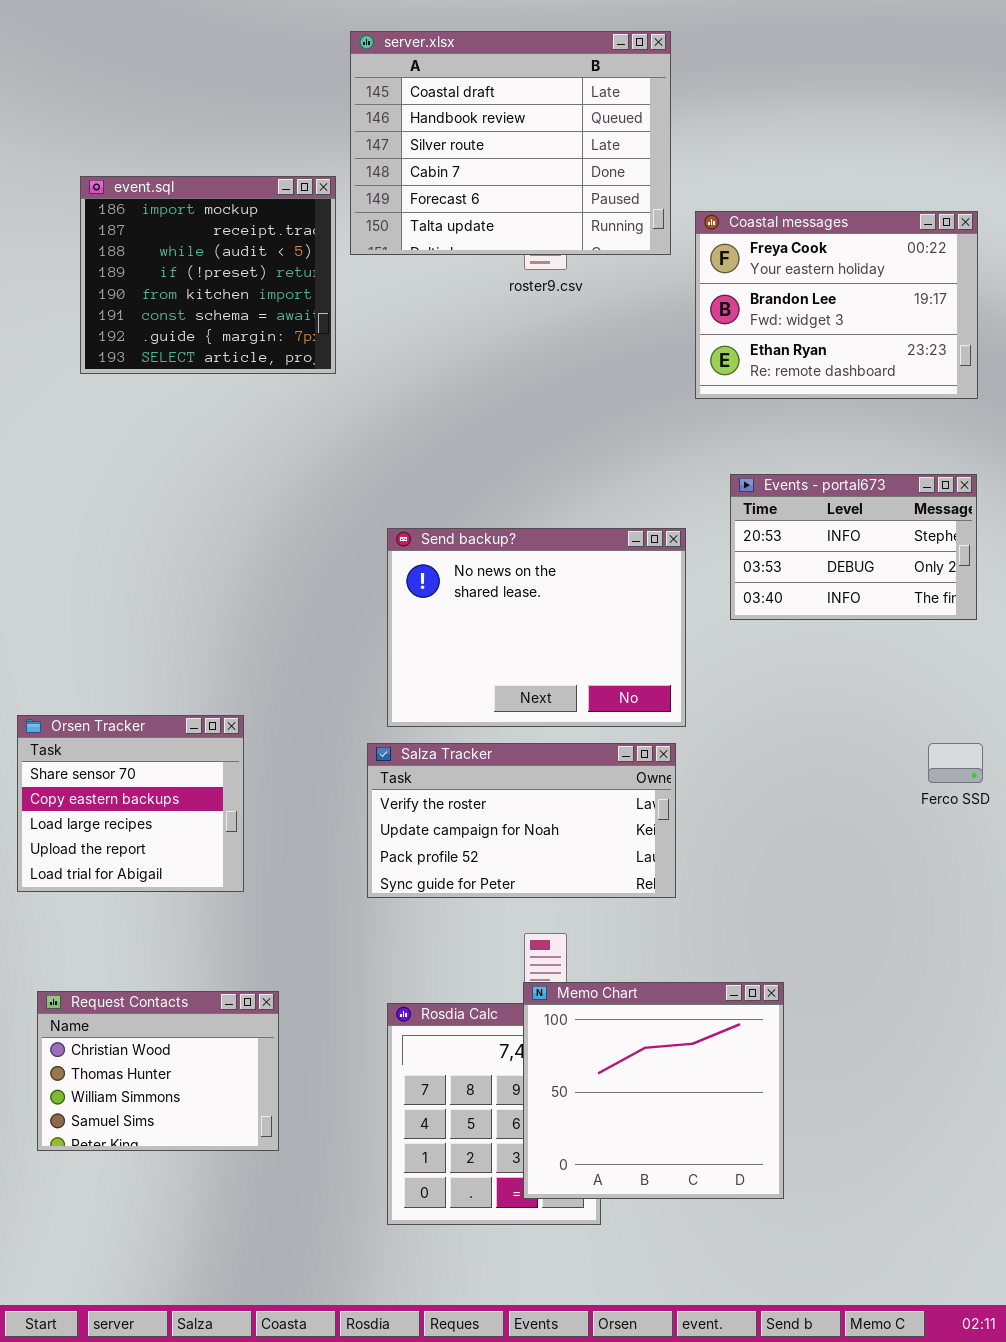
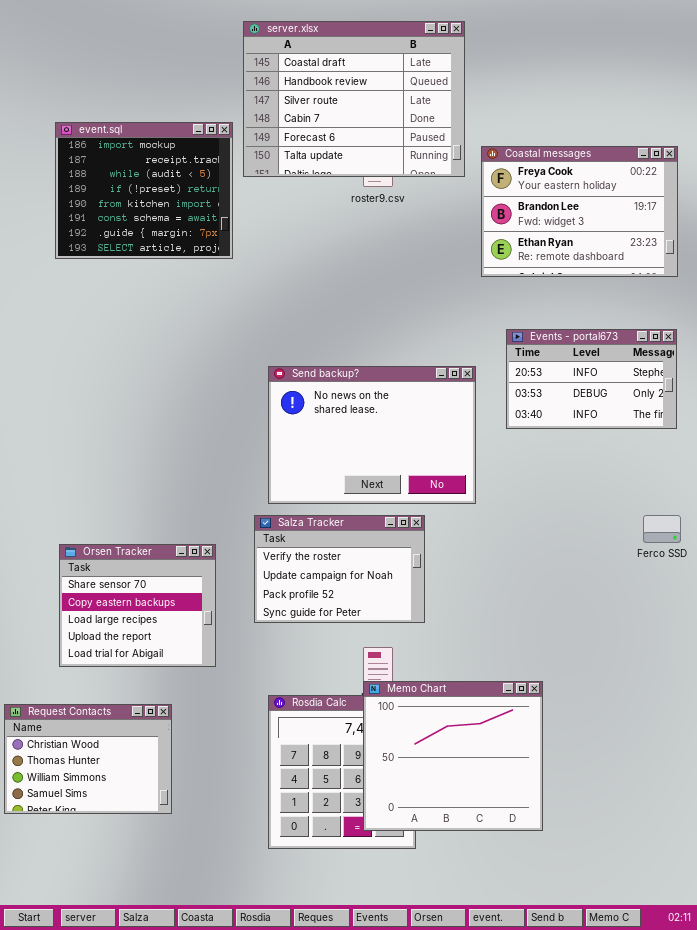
Orsen Tracker: [17,715,244,892] -> [59,544,216,667], moved
Salza Tracker: [367,743,676,898] -> [254,515,425,623], resized
Request Contacts: [37,991,279,1151] -> [4,704,172,814], moved

